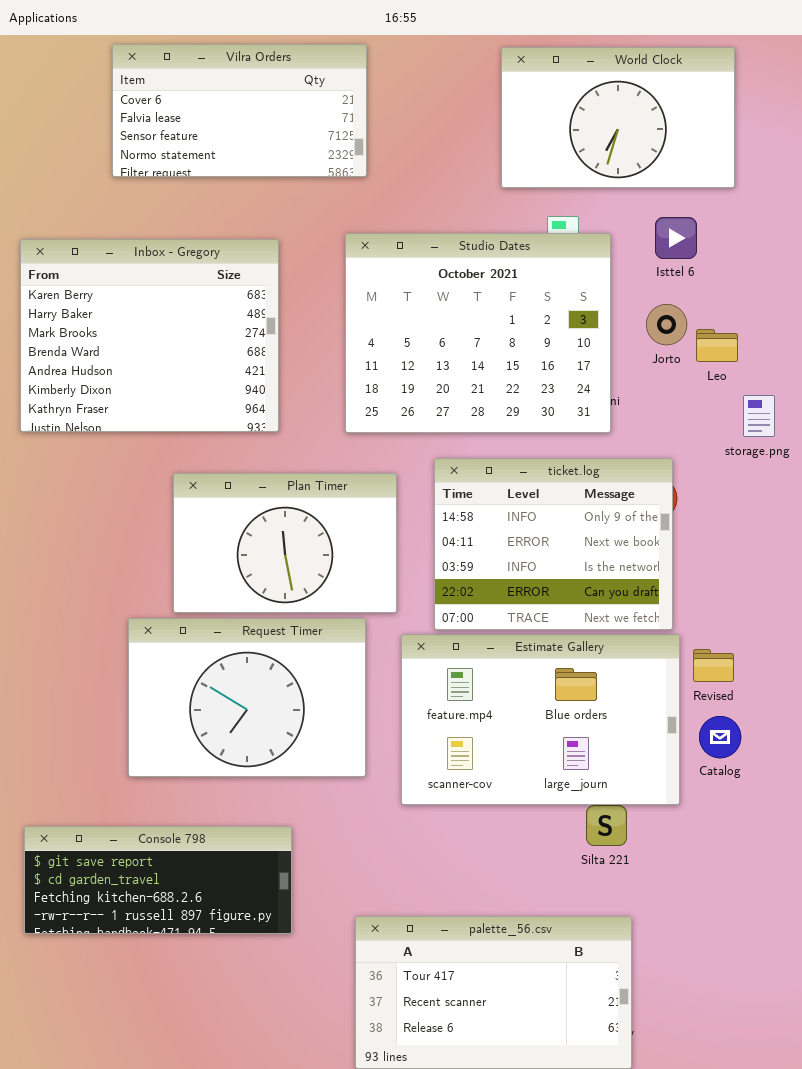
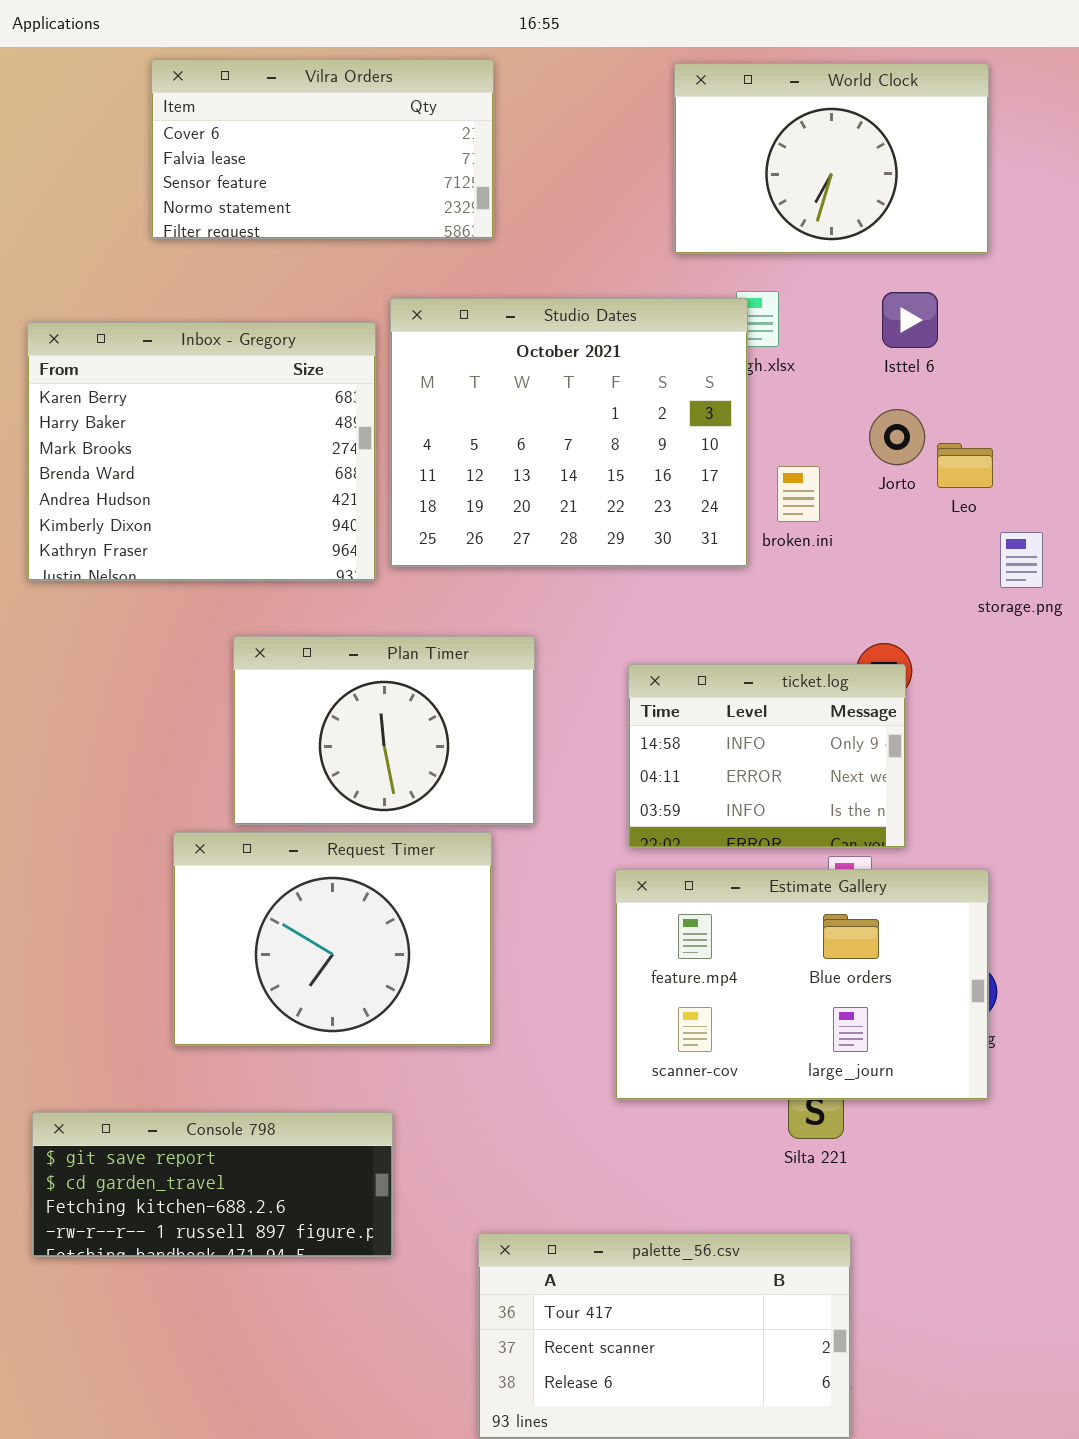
Studio Dates: [345,233,611,433] -> [390,298,748,567], moved
ticket.log: [434,458,673,630] -> [628,664,906,848], resized
Estimate Gallery: [401,634,680,805] -> [615,869,989,1100], moved

